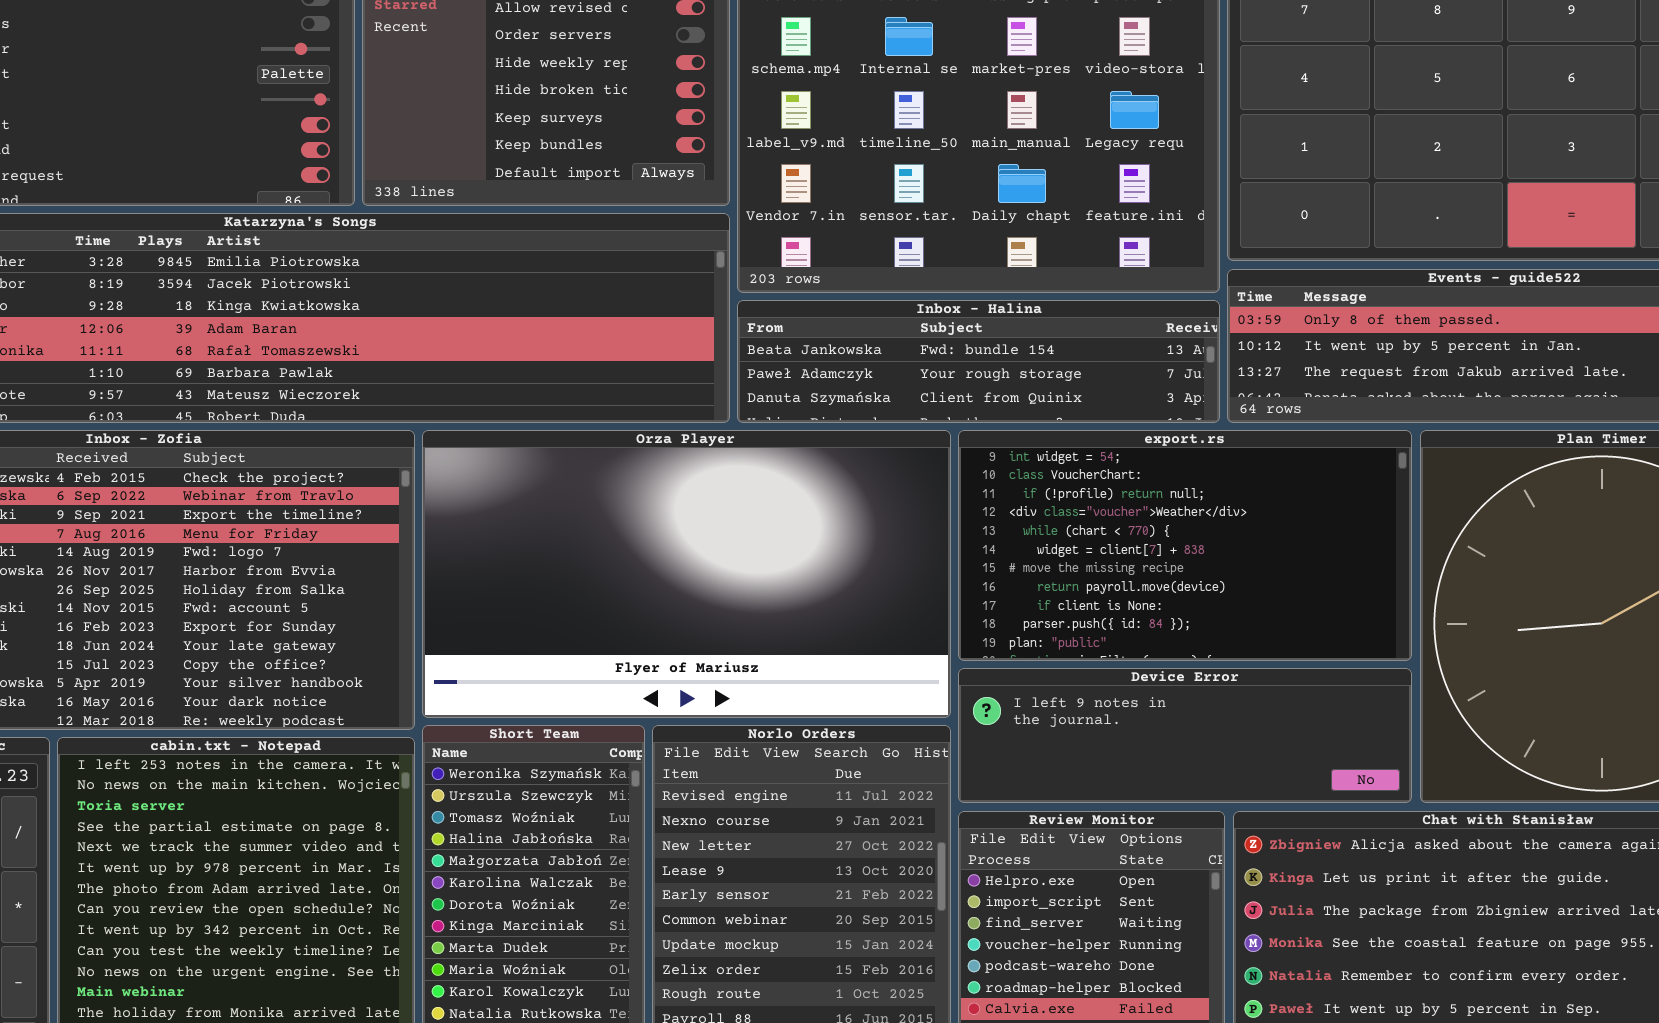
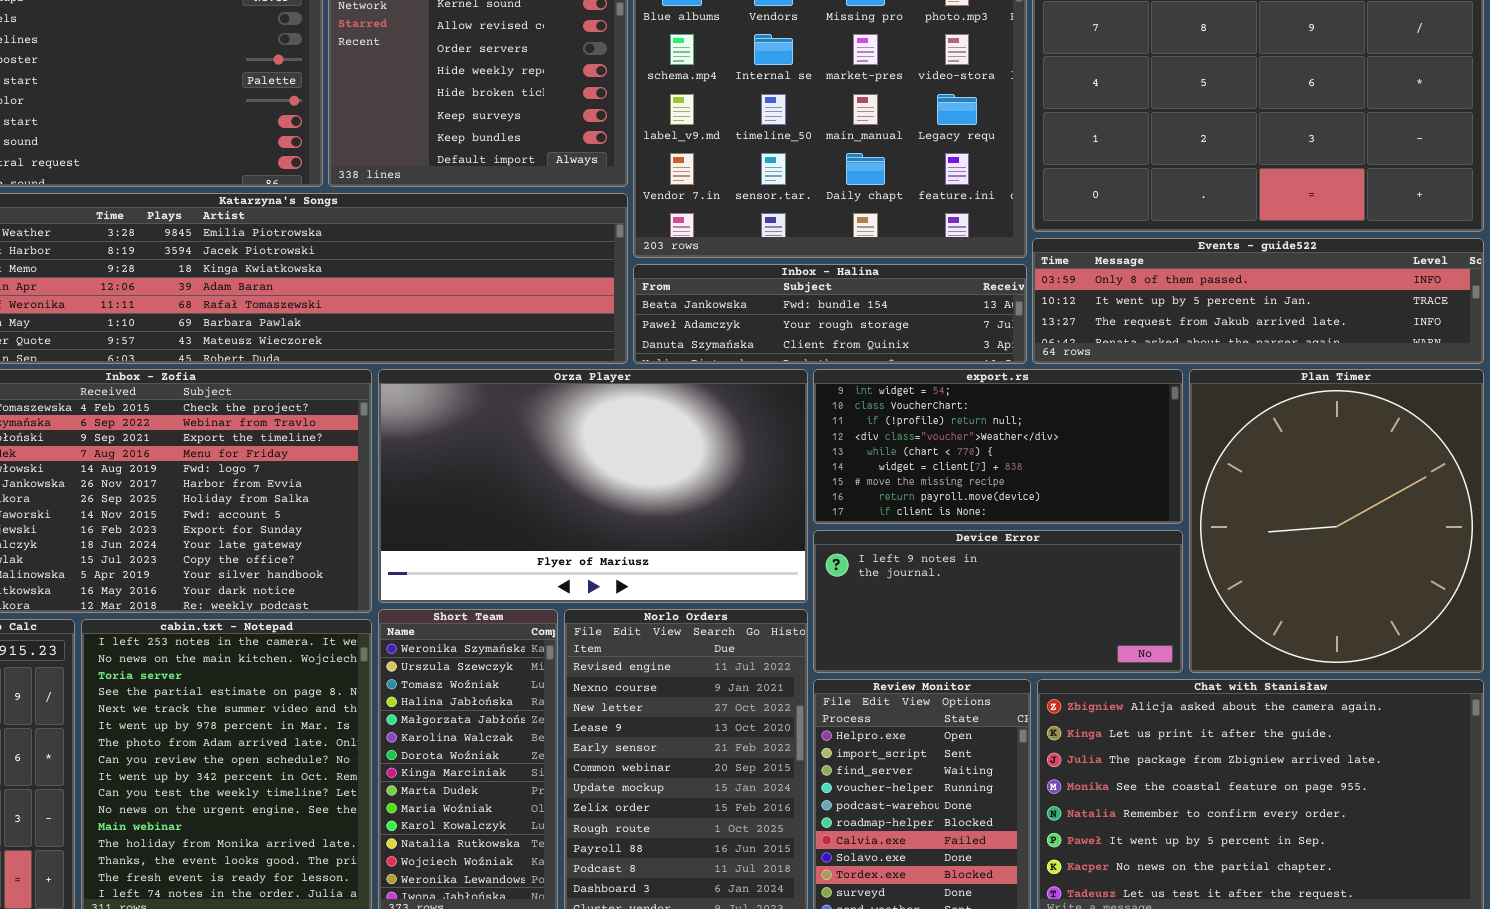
export.rs: [958,430,1412,661] -> [813,369,1183,524], resized
Device Error: [958,668,1412,803] -> [813,530,1183,673], resized

